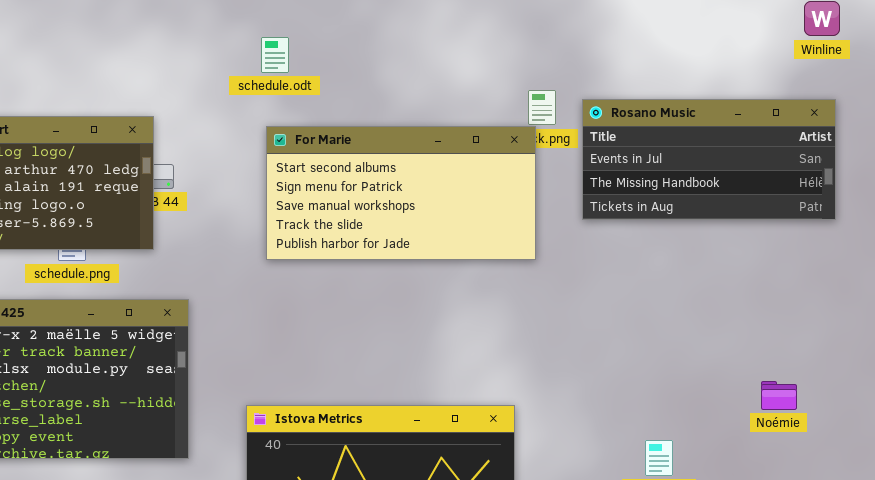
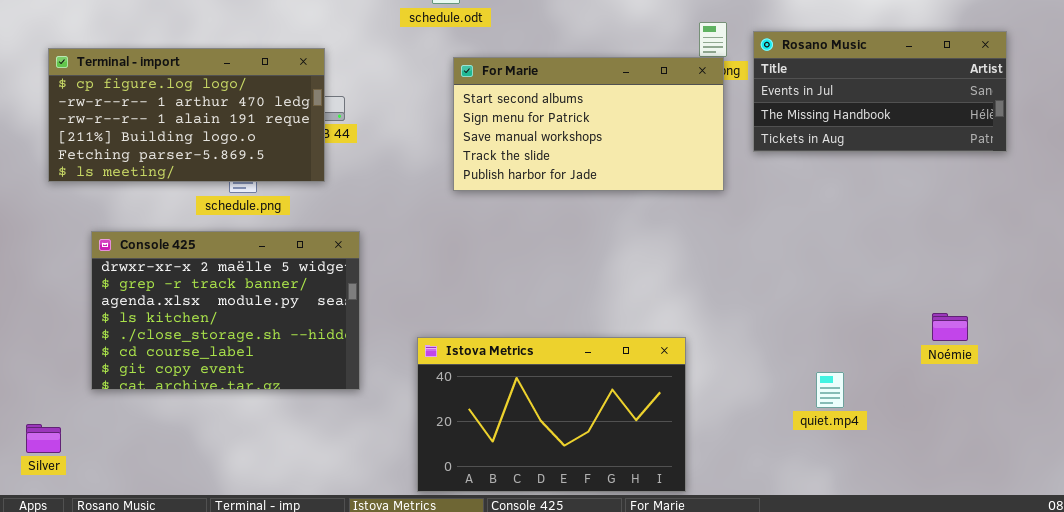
For Marie: [266,126,536,260] -> [453,57,724,191], moved

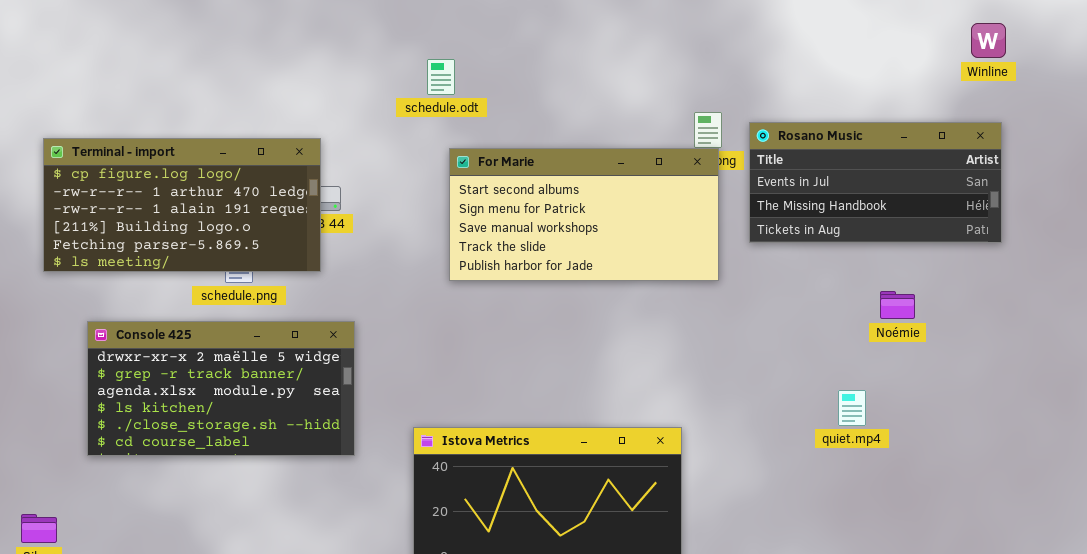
Console 425: [91,231,360,390] -> [87,321,355,456], resized
Noémie: [932,313,968,341] -> [880,291,915,319], moved
quiet.mp4: [816,372,844,408] -> [838,390,866,426], moved

